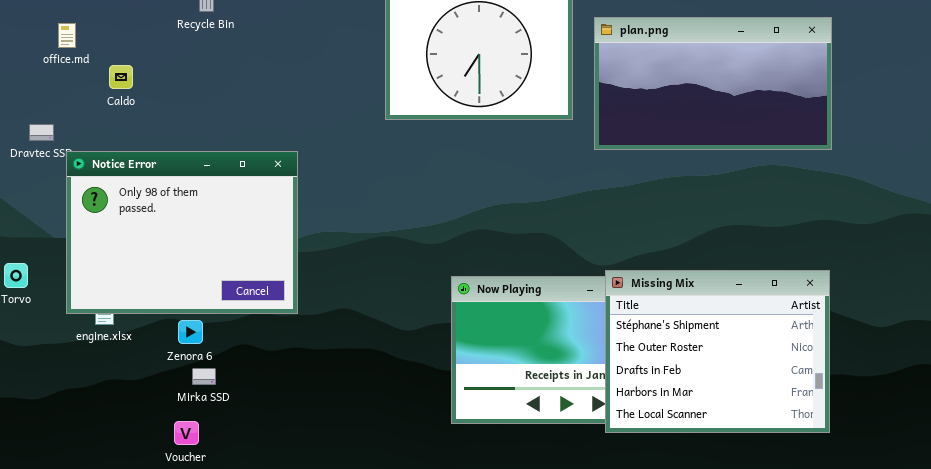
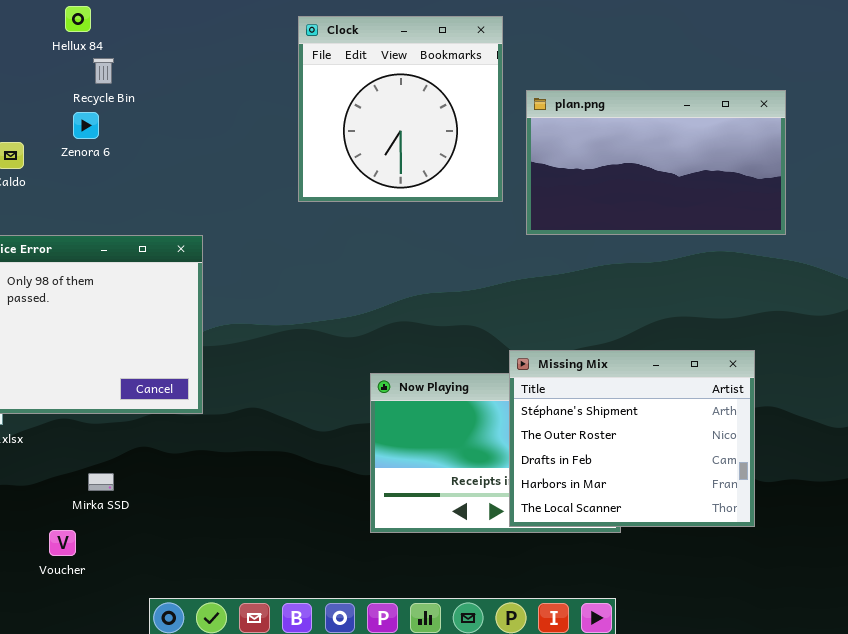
Missing Mix: [605,270,830,433] -> [509,350,755,527], moved
Zenora 6: [178,320,203,344] -> [73,112,99,139], moved
Voucher: [174,421,199,445] -> [49,530,76,556], moved

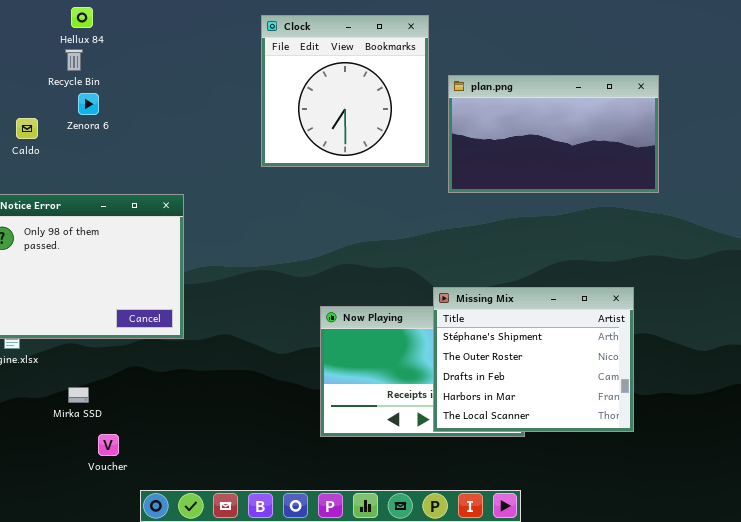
Recycle Bin: [93,58,114,84] -> [65,49,83,71], moved
Mirka SSD: [88,473,114,491] -> [68,387,89,403], moved
Voucher: [49,530,76,556] -> [98,434,119,456], moved

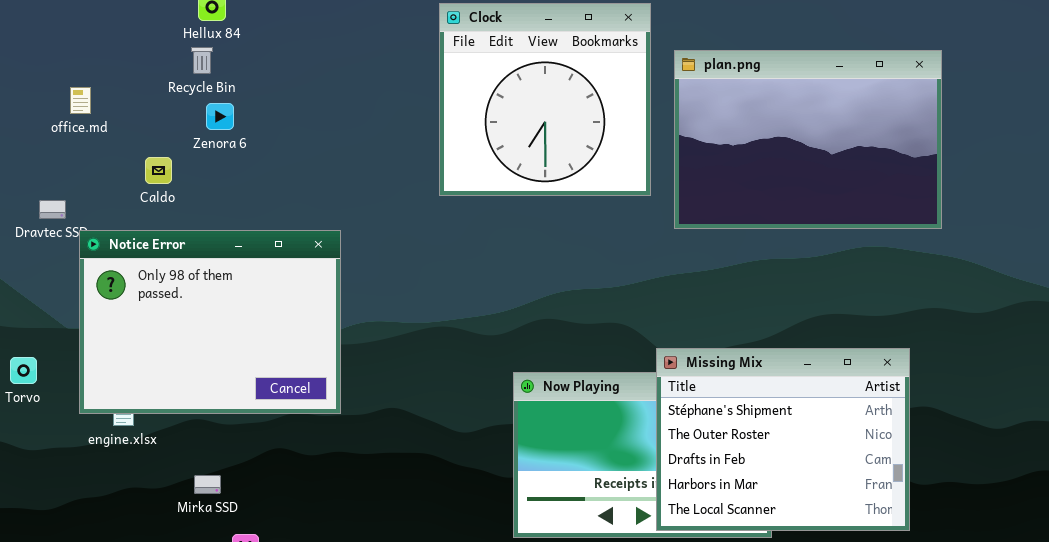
plan.png: [448,75,659,193] -> [674,50,942,229], resized
Caldo: [16,118,38,139] -> [145,157,172,184], moved

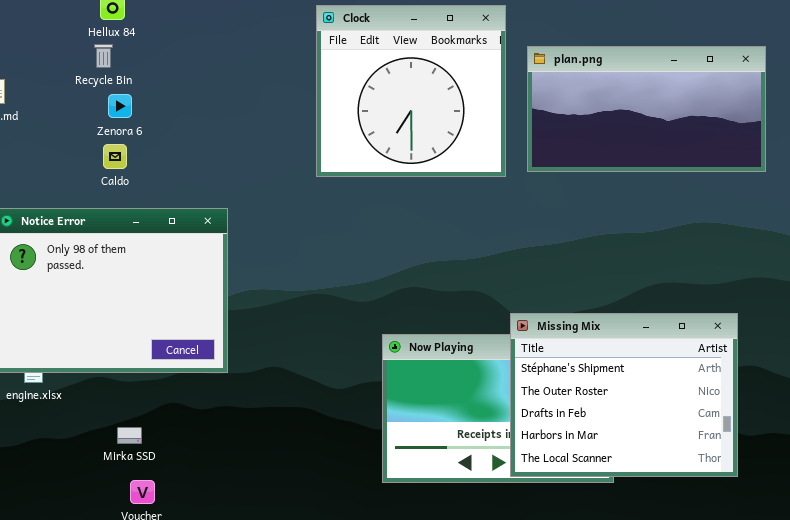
plan.png: [674,50,942,229] -> [527,46,766,172], resized
Caldo: [145,157,172,184] -> [103,144,127,169], moved
Mirka SSD: [194,475,221,494] -> [117,427,142,444], moved

